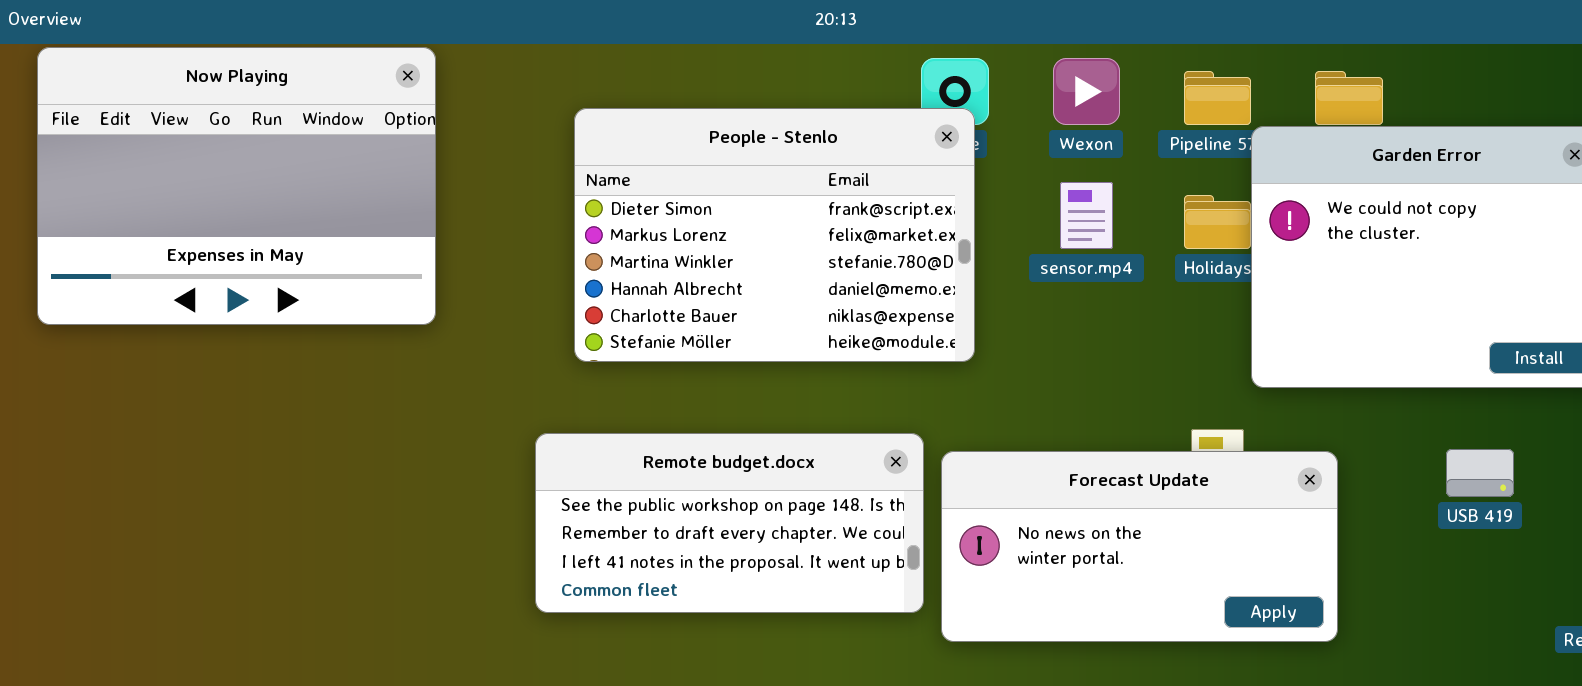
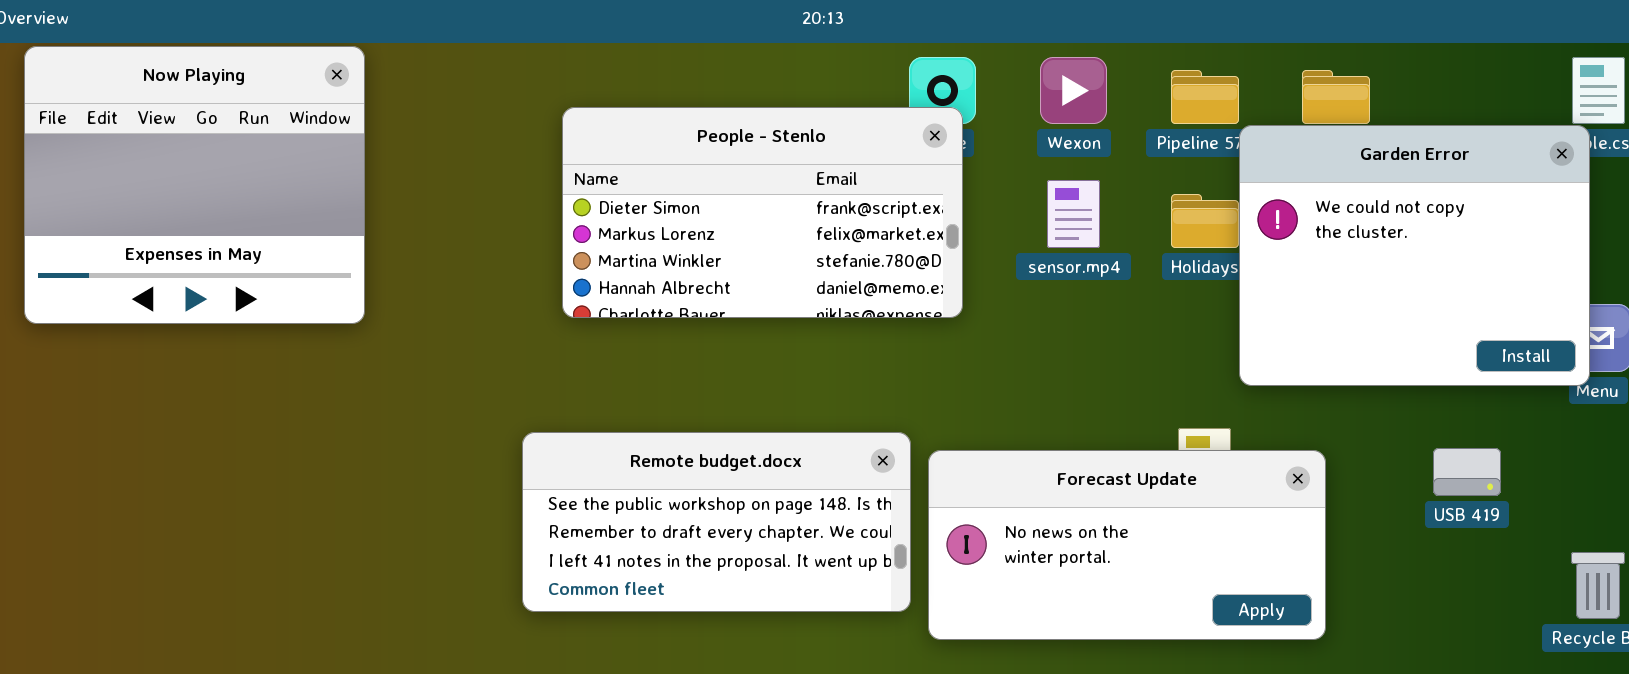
Now Playing: [37,47,436,325] -> [24,46,365,324], resized
People - Stenlo: [574,108,975,362] -> [562,107,963,318], resized

